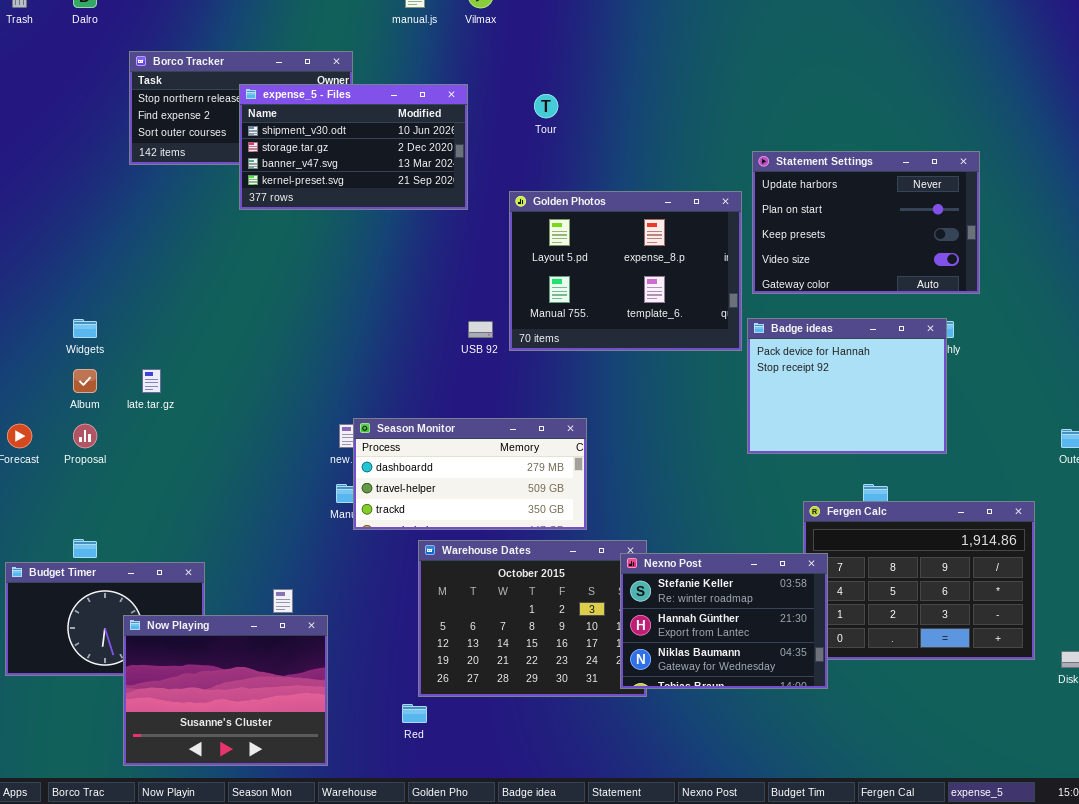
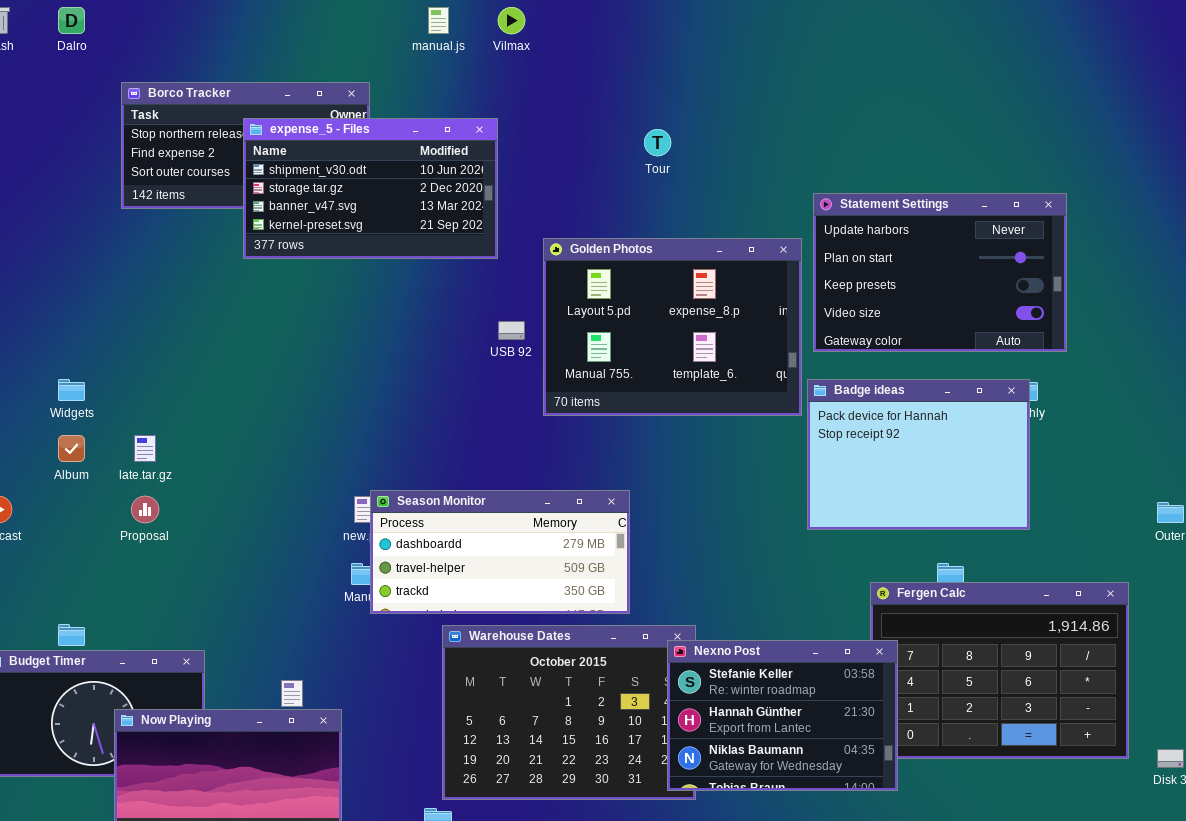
Tour: [534,94,558,118] -> [644,129,671,156], moved
USB 92: [468,321,493,338] -> [498,321,525,340], moved
Proposal: [73,424,97,448] -> [131,496,159,523], moved

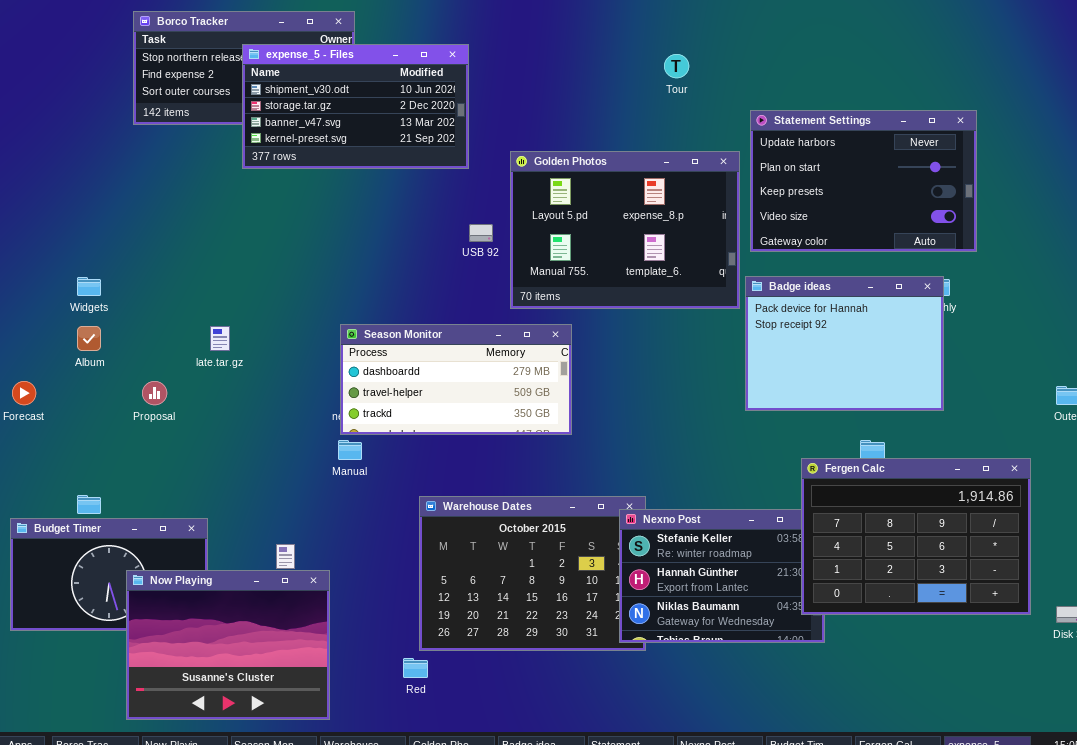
Tour: [644,129,671,156] -> [664,54,689,78], moved
late.tar.gz: [134,435,156,462] -> [210,326,230,351], moved
Season Monitor: [370,490,630,614] -> [340,324,572,435], moved
Fergen Calc: [870,582,1129,759] -> [801,458,1031,615], raised

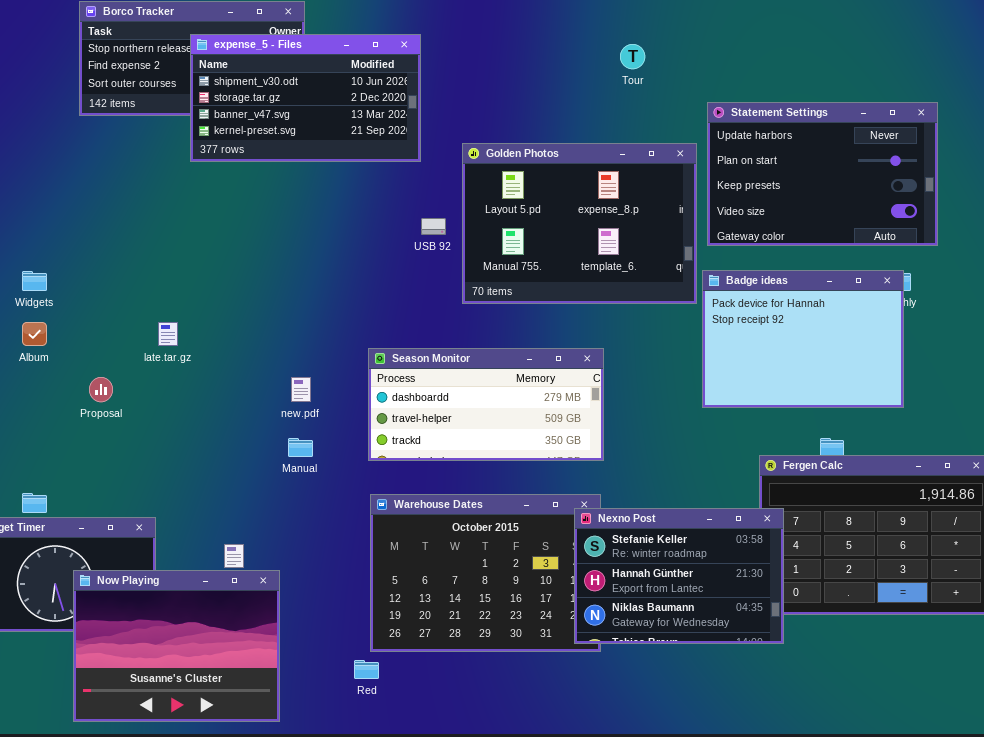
Season Monitor: [340,324,572,435] -> [368,348,604,461], moved
Nexno Post: [619,509,825,643] -> [574,508,784,644], raised

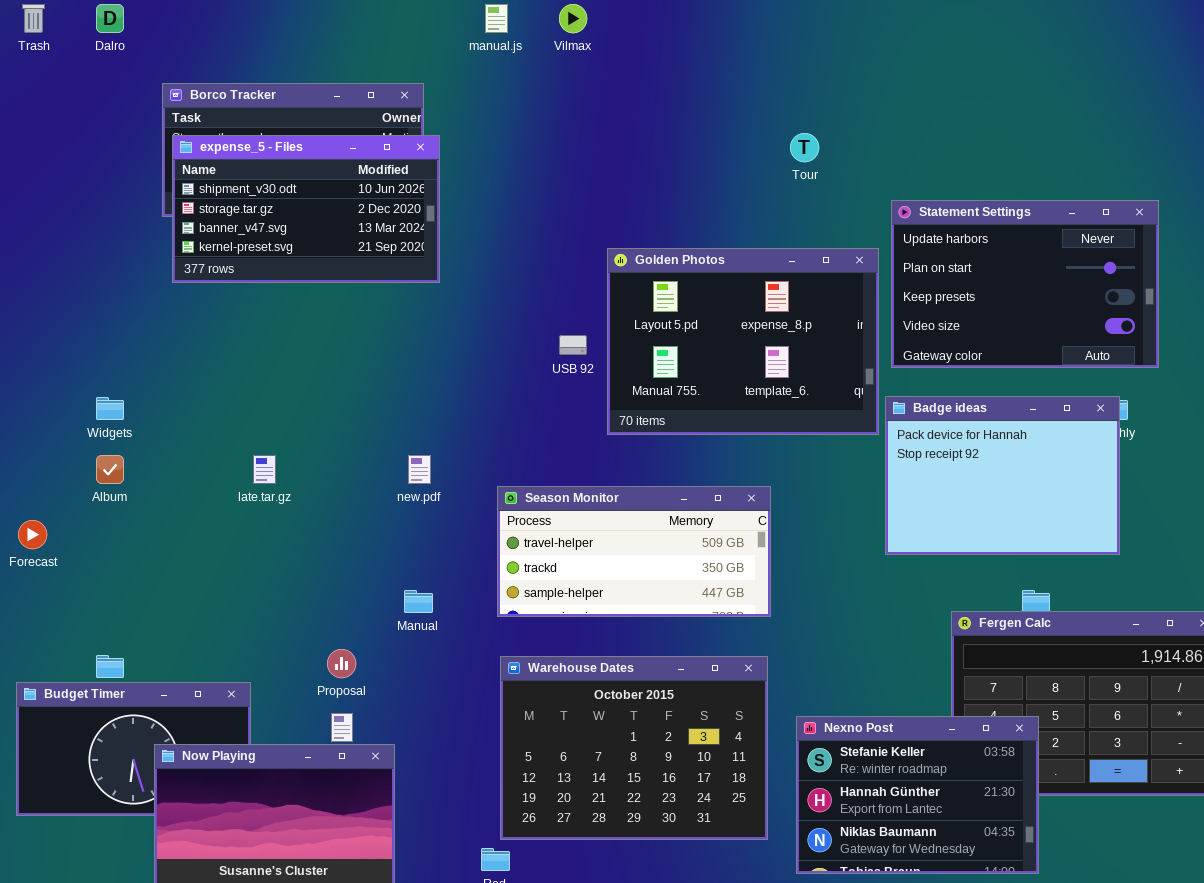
expense_5 - Files: [190,34,421,162] -> [172,135,440,283], moved
Season Monitor: [368,348,604,461] -> [497,486,771,617], scrolled down 1 row
Proposal: [89,377,113,402] -> [327,649,356,678], moved
new.pdf: [291,377,311,402] -> [408,455,431,484], moved
Nexno Post: [574,508,784,644] -> [796,716,1039,874], moved

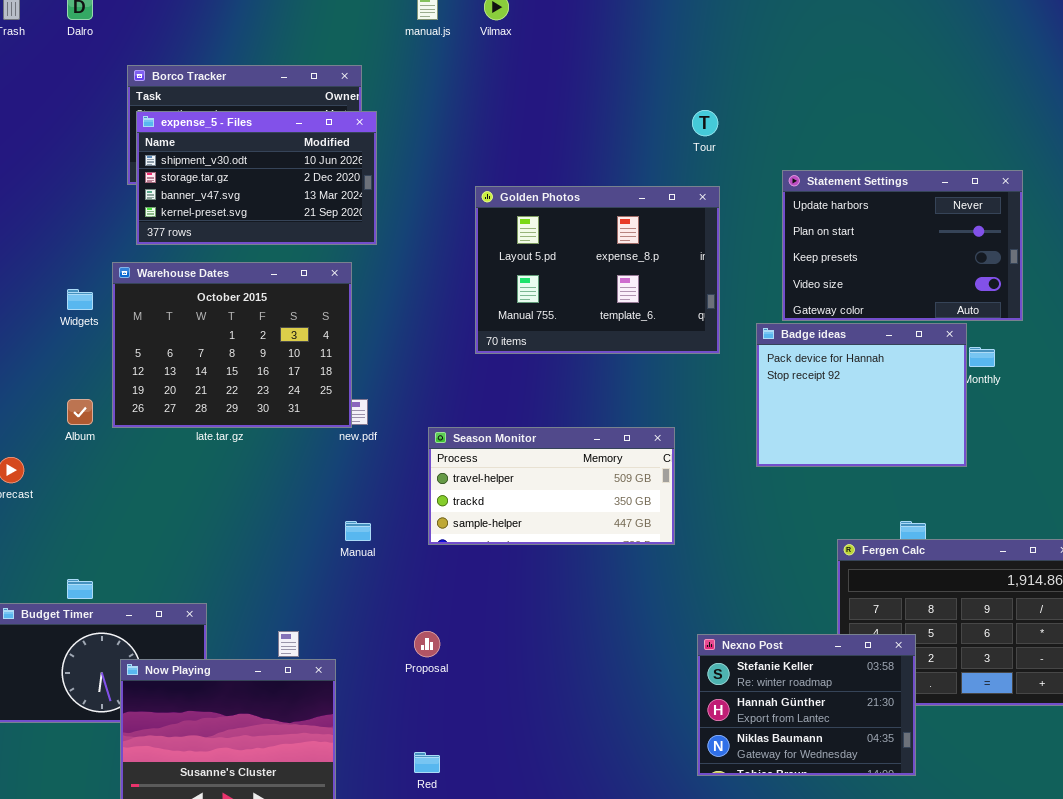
Golden Photos: [607,248,879,435] -> [475,186,720,354], moved
Badge ideas: [885,396,1120,555] -> [756,323,967,467], moved
Widgets: [96,397,124,420] -> [67,289,93,310], moved
Proposal: [327,649,356,678] -> [414,631,440,657], moved
Warehouse Dates: [500,656,768,840] -> [112,262,352,428], moved

